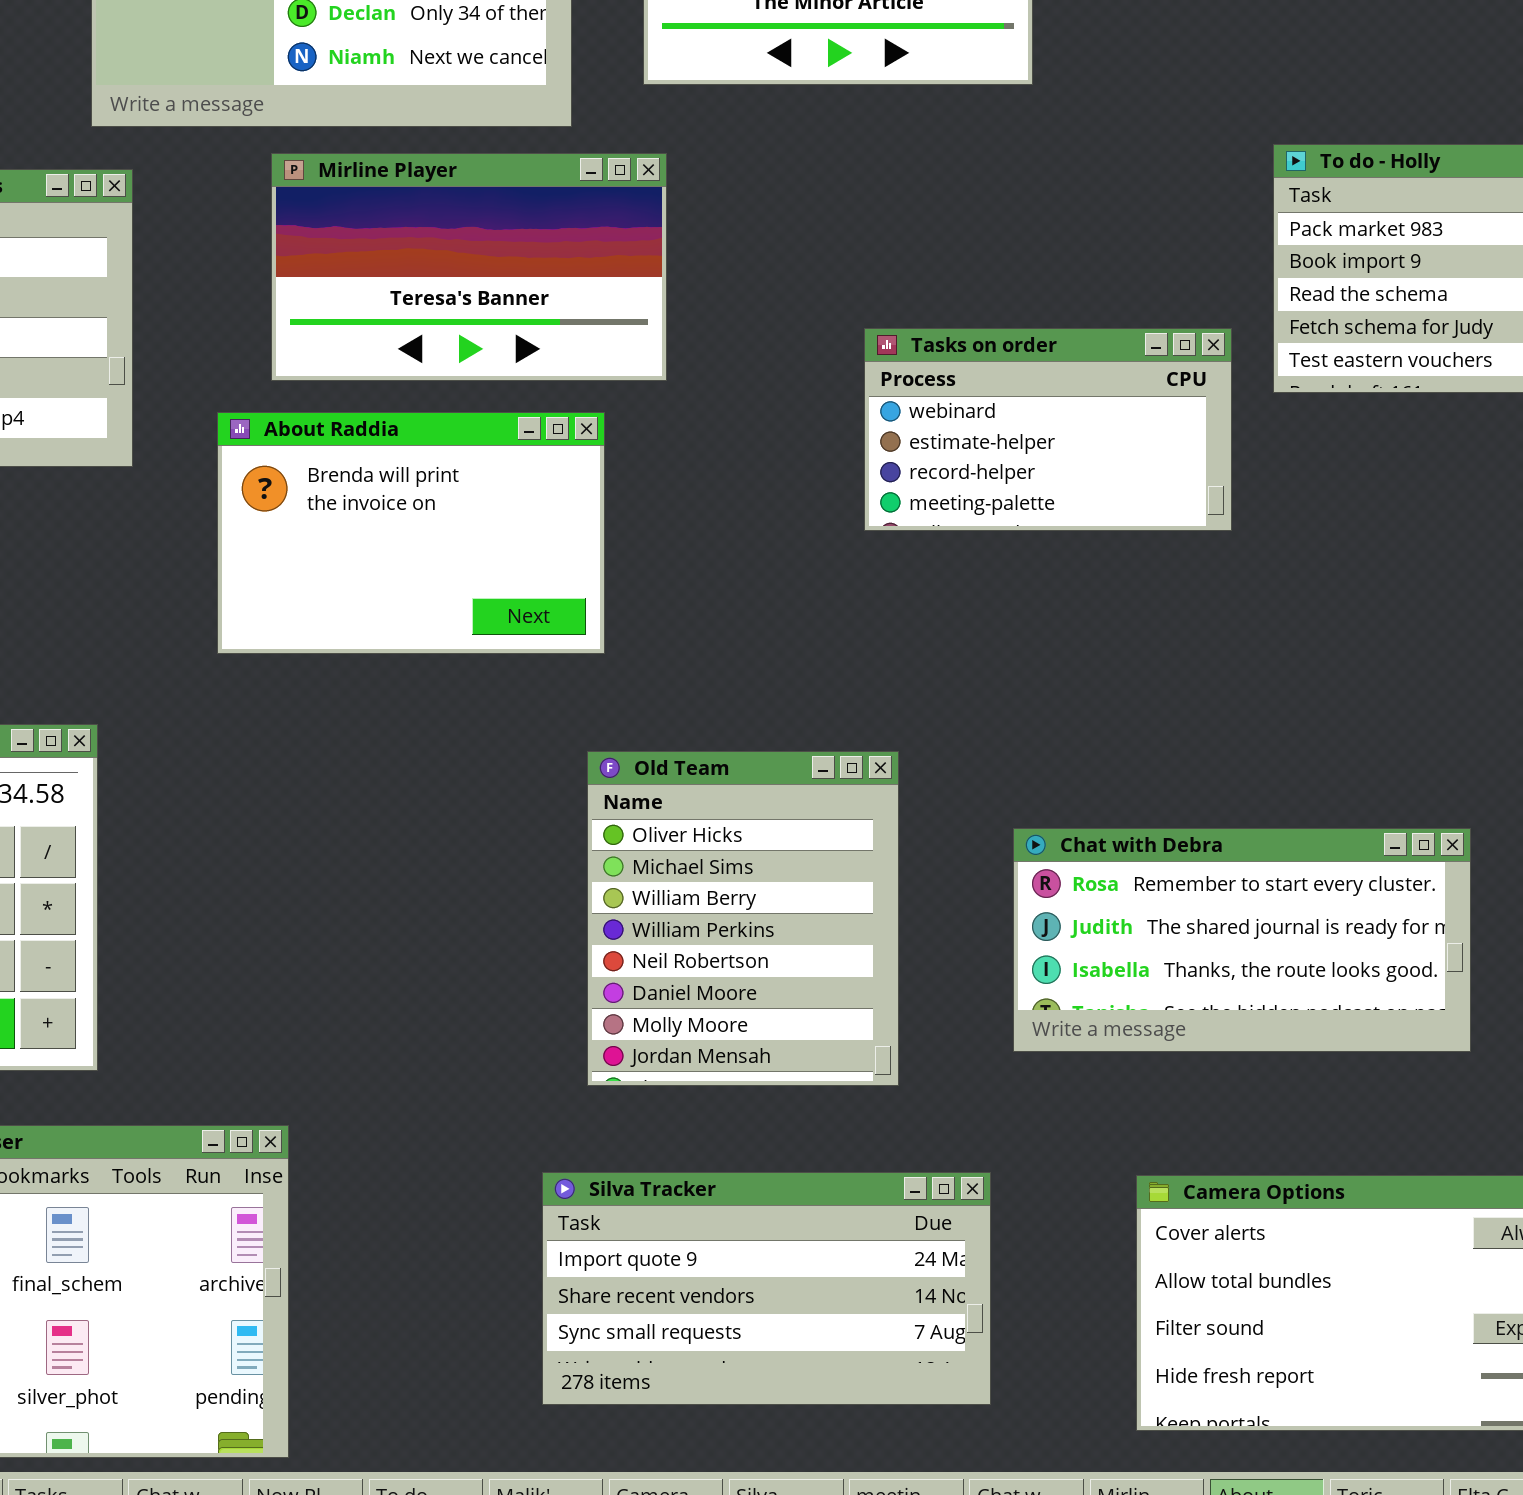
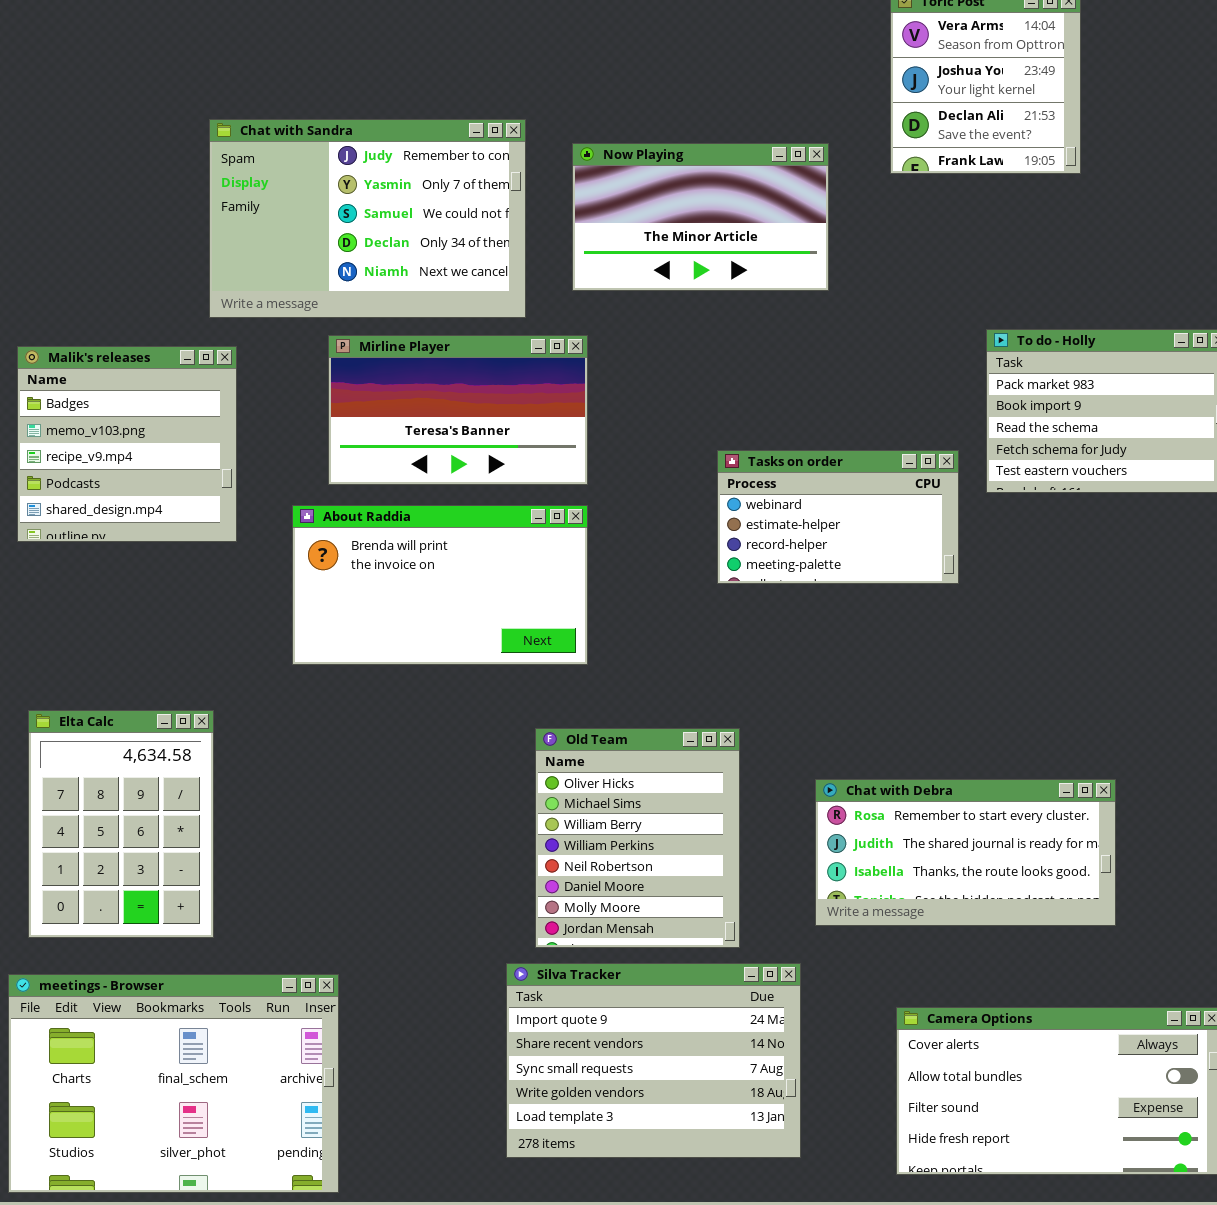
About Raddia: [217,412,605,654] -> [292,505,588,665], resized
Silva Tracker: [542,1172,991,1405] -> [506,963,801,1158], resized

